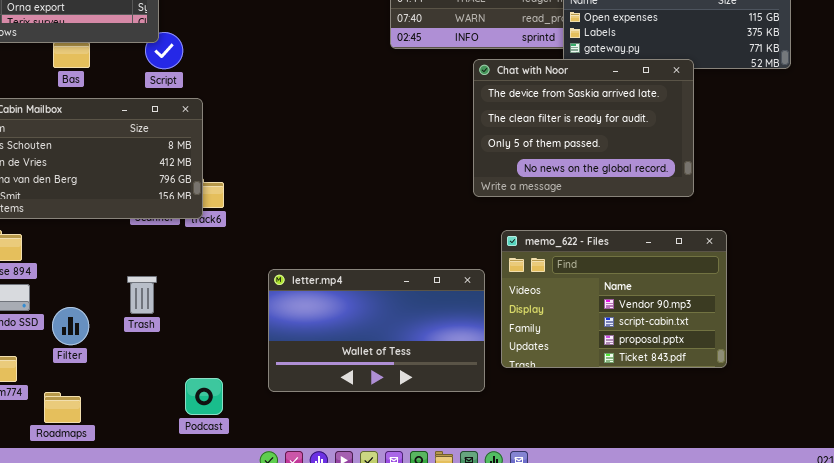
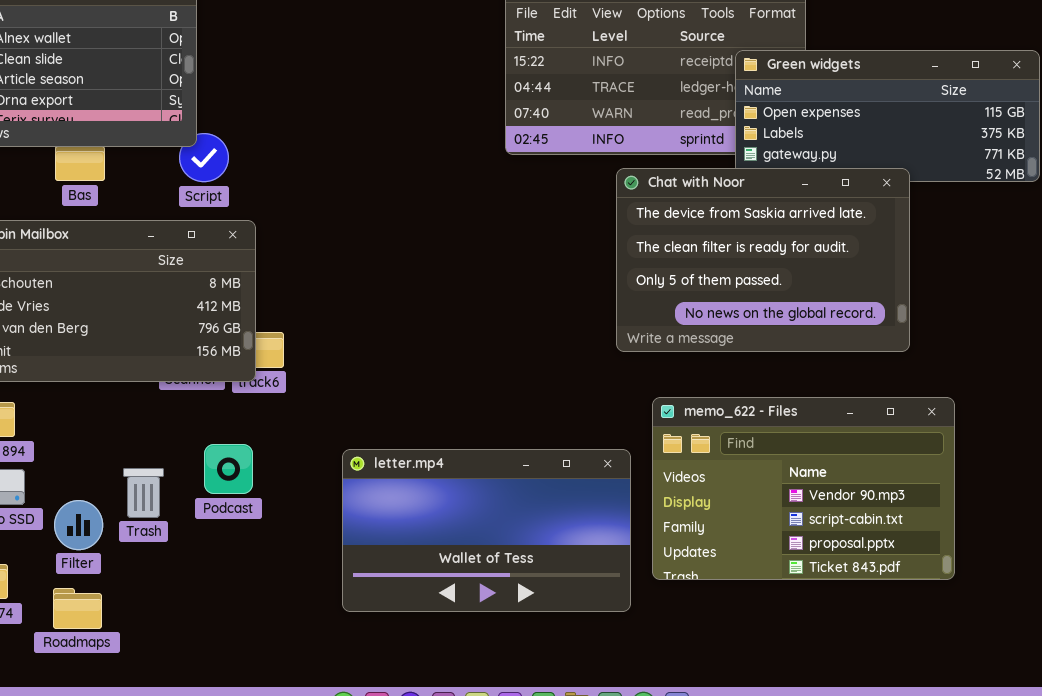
Trash: [127,276,157,314] -> [123,468,164,518], moved
Podcast: [185,378,223,415] -> [204,444,253,494], moved
Roadmaps: [44,392,81,423] -> [53,588,102,629], moved

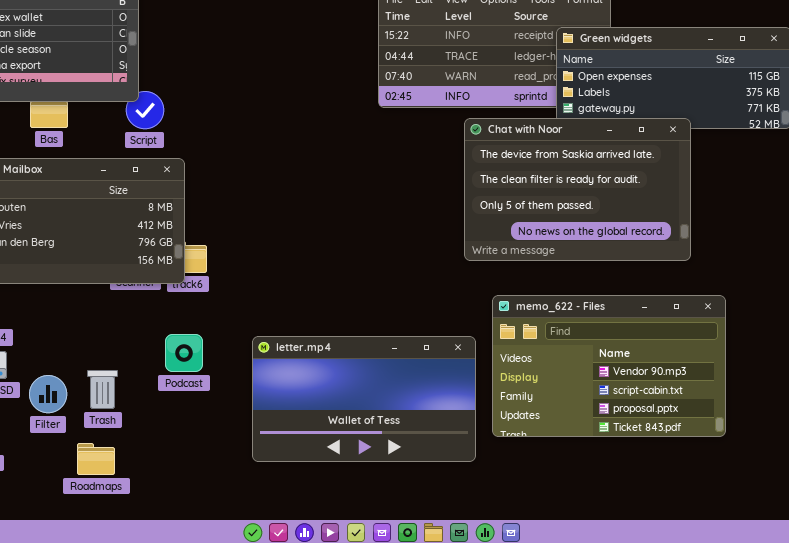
Podcast: [204,444,253,494] -> [165,334,203,372], moved
Trash: [123,468,164,518] -> [87,370,118,409], moved
Roadmaps: [53,588,102,629] -> [77,443,115,475], moved

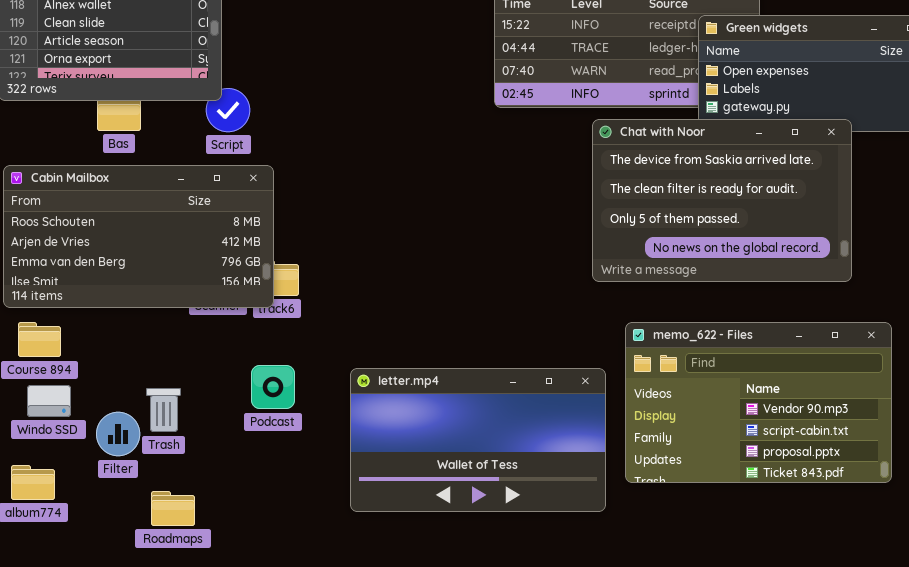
Trash: [87,370,118,409] -> [146,388,181,432], moved

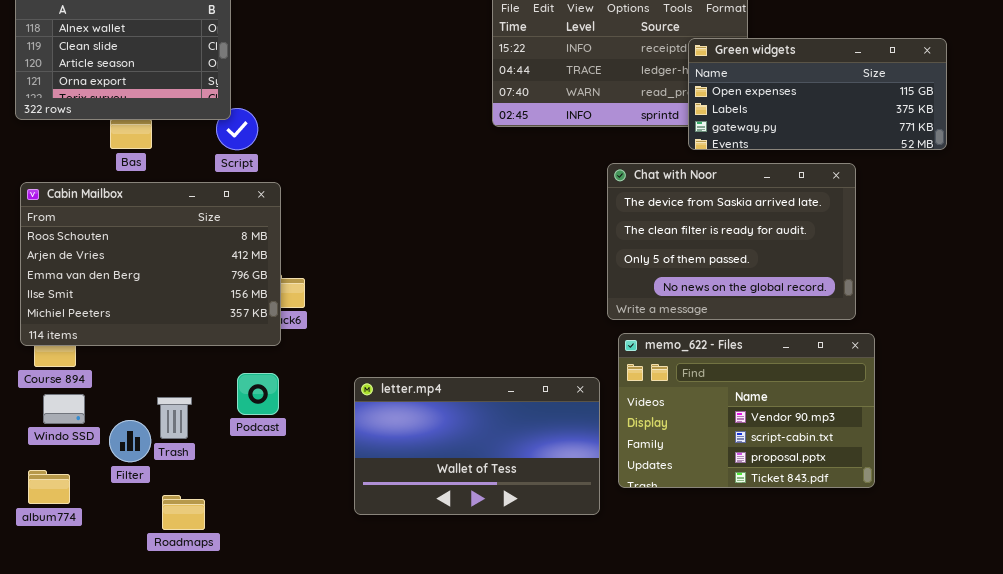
Chat with Noor: [592,119,852,282] -> [607,163,856,320], moved
Cabin Mailbox: [3,165,274,308] -> [20,182,281,346], resized
Podcast: [251,365,295,409] -> [237,373,279,415], moved

